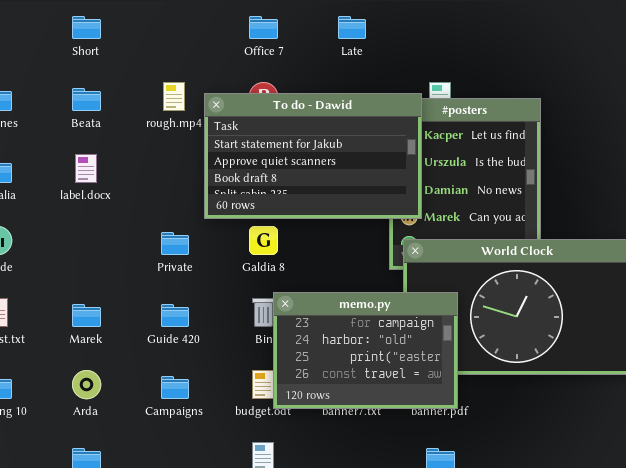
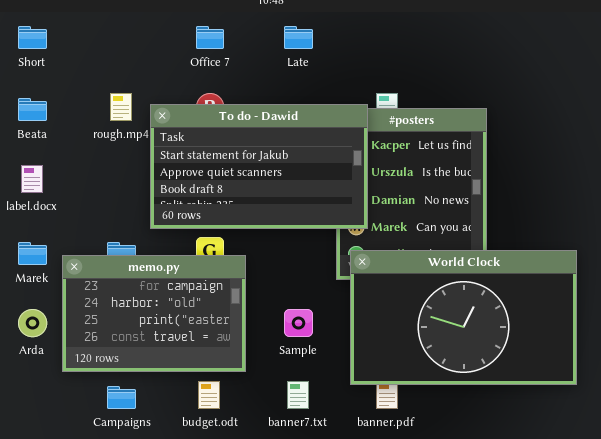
memo.py: [273,292,458,409] -> [62,255,246,372], moved
Marek: [72,304,101,327] -> [18,242,47,265], moved
Arda: [72,370,101,399] -> [18,309,47,337], moved

